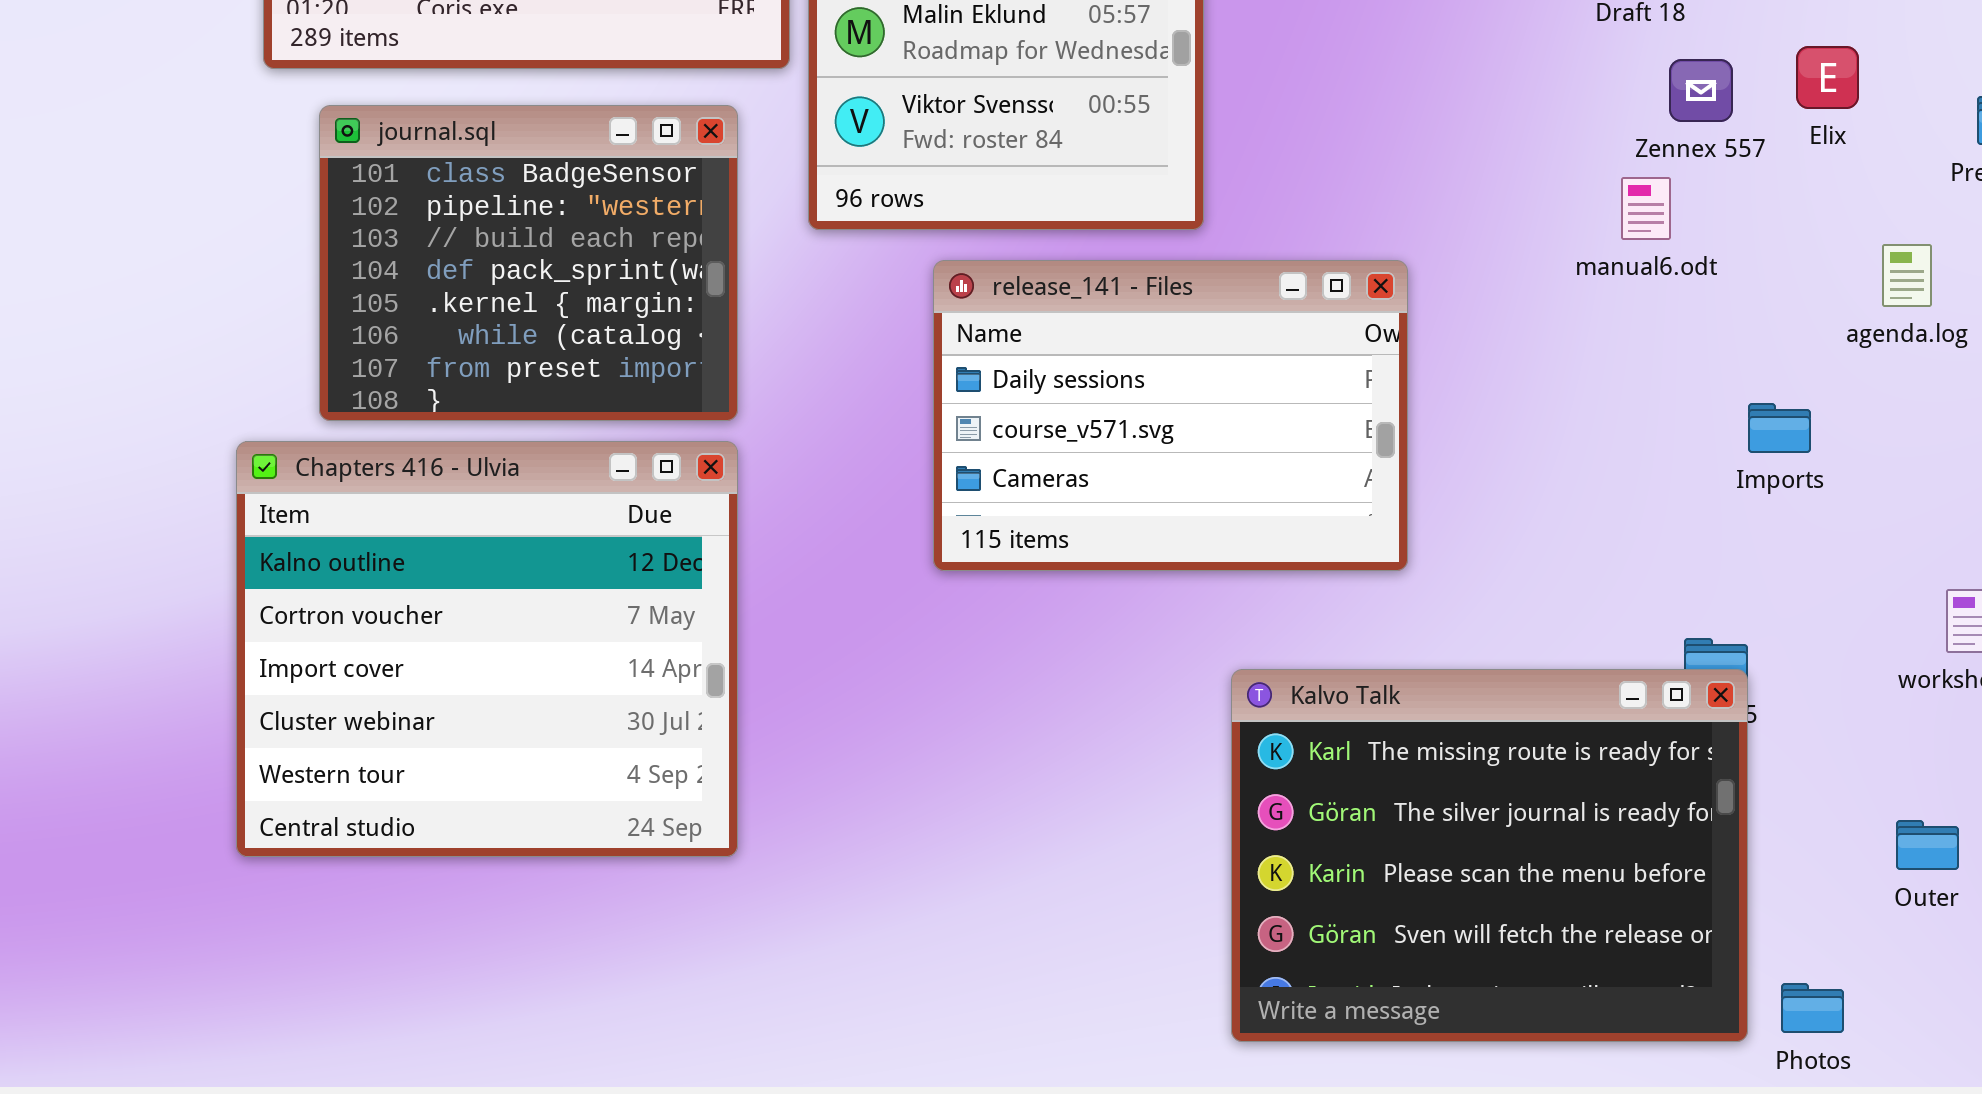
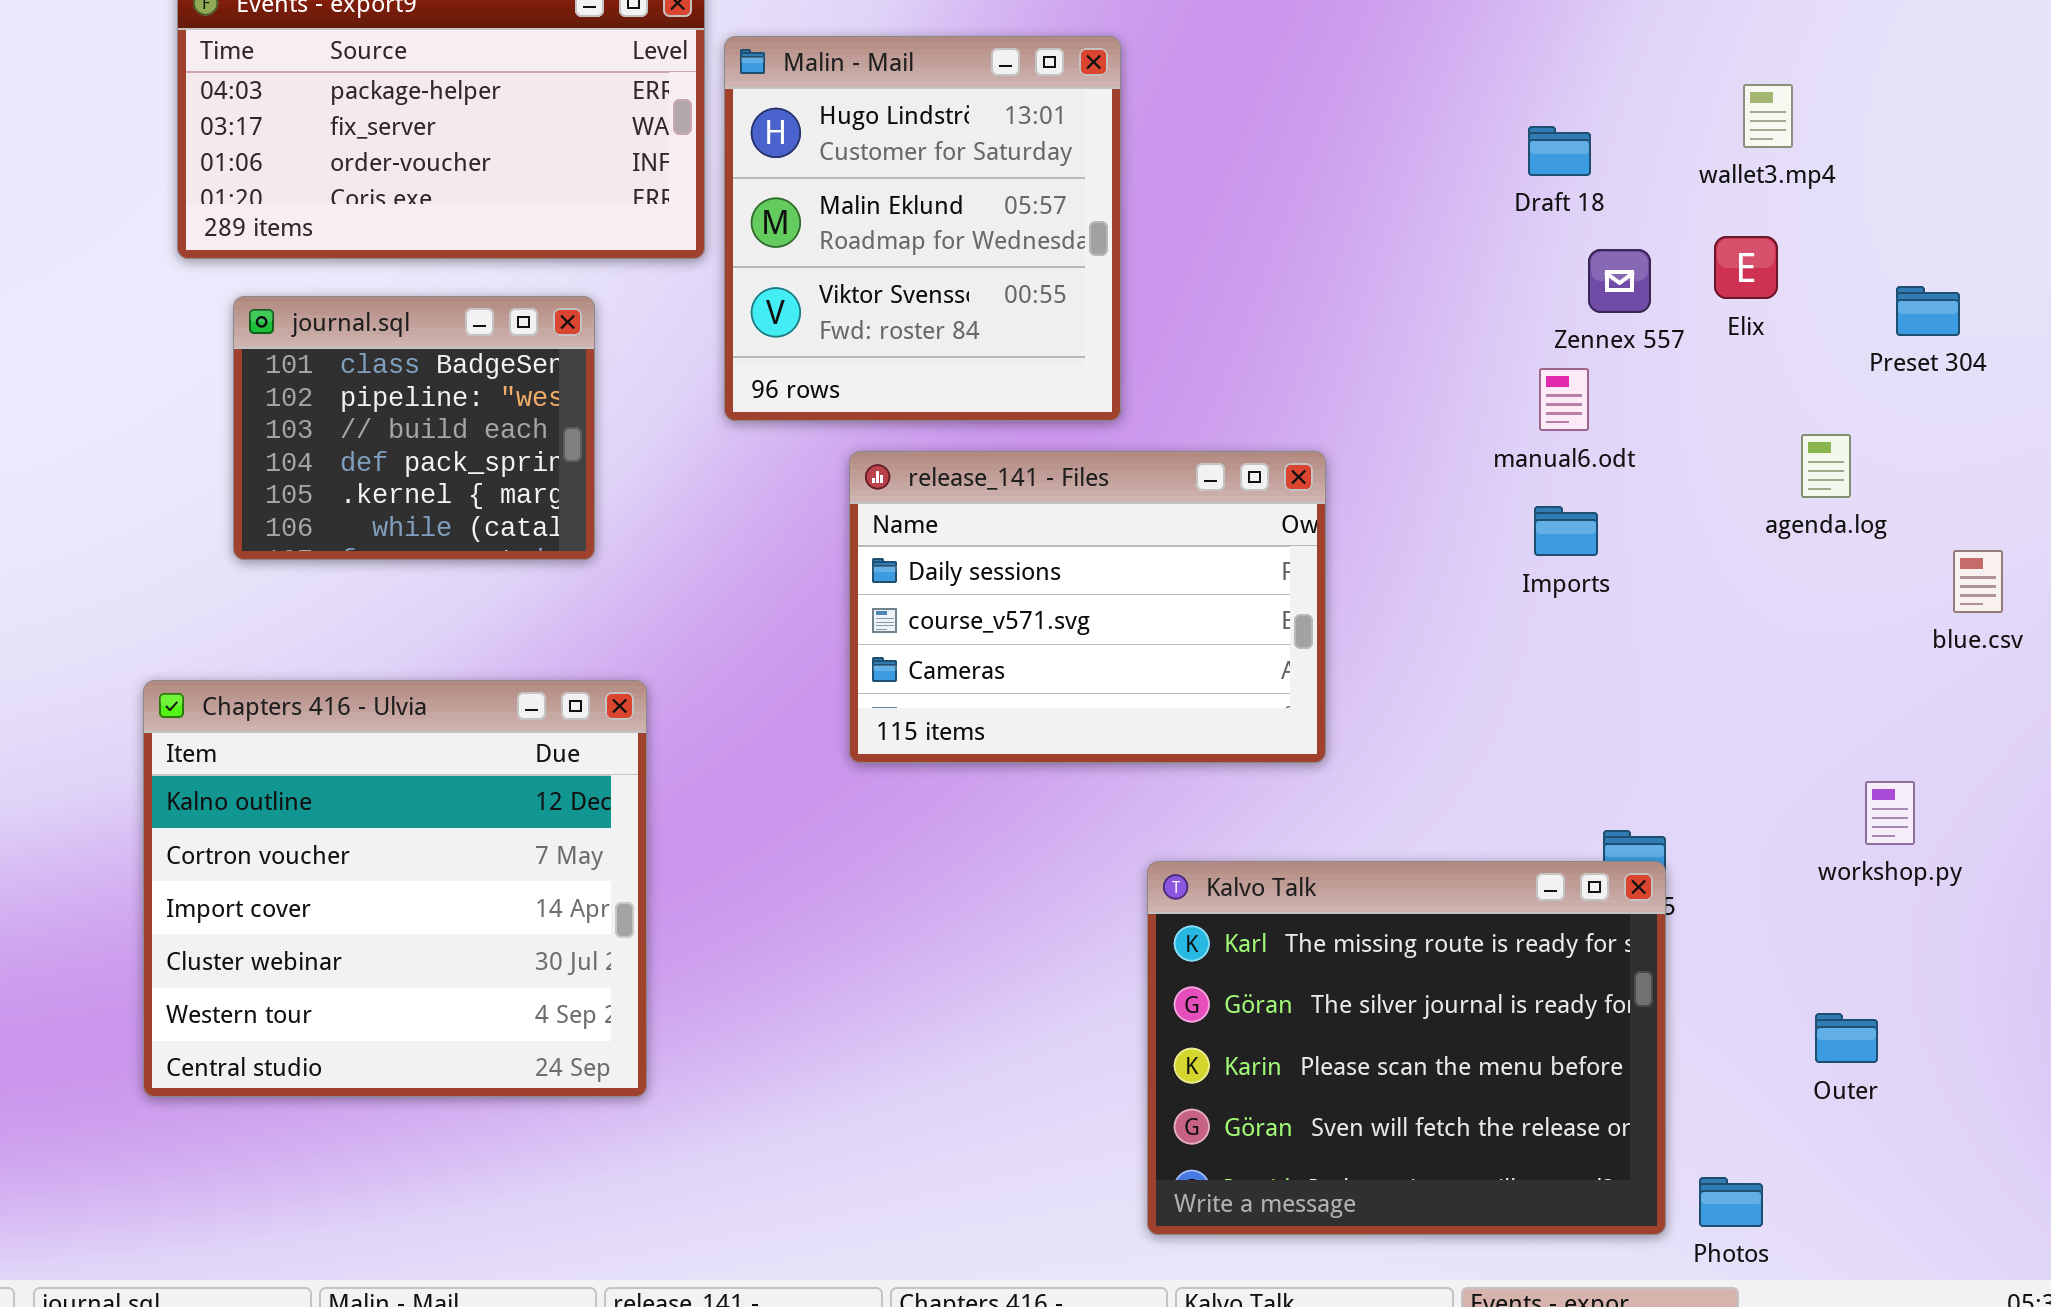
journal.sql: [319,105,738,421] -> [233,296,595,560], resized
Imports: [1748,403,1811,453] -> [1534,506,1598,556], moved
Chapters 416 - Ulvia: [236,441,738,857] -> [143,680,647,1097], moved

